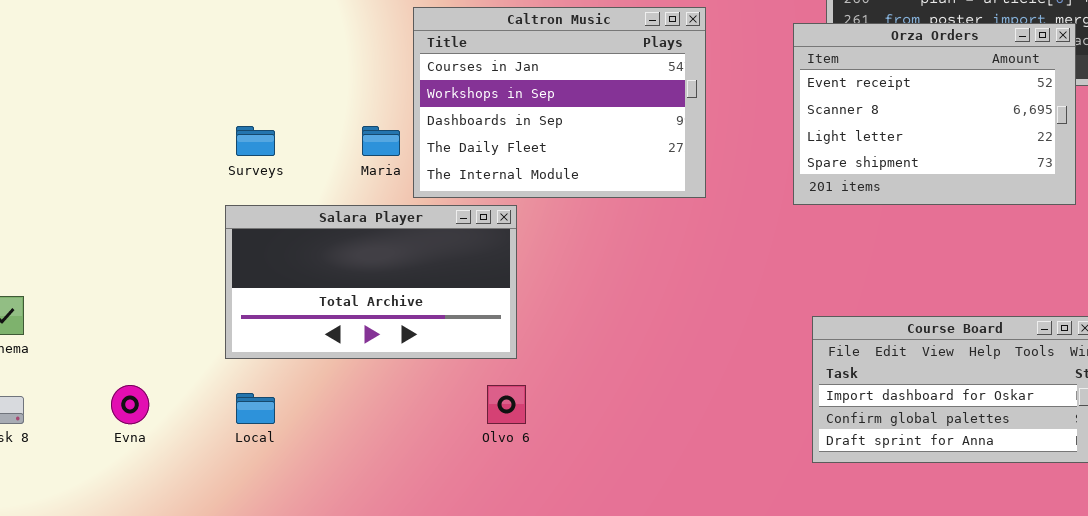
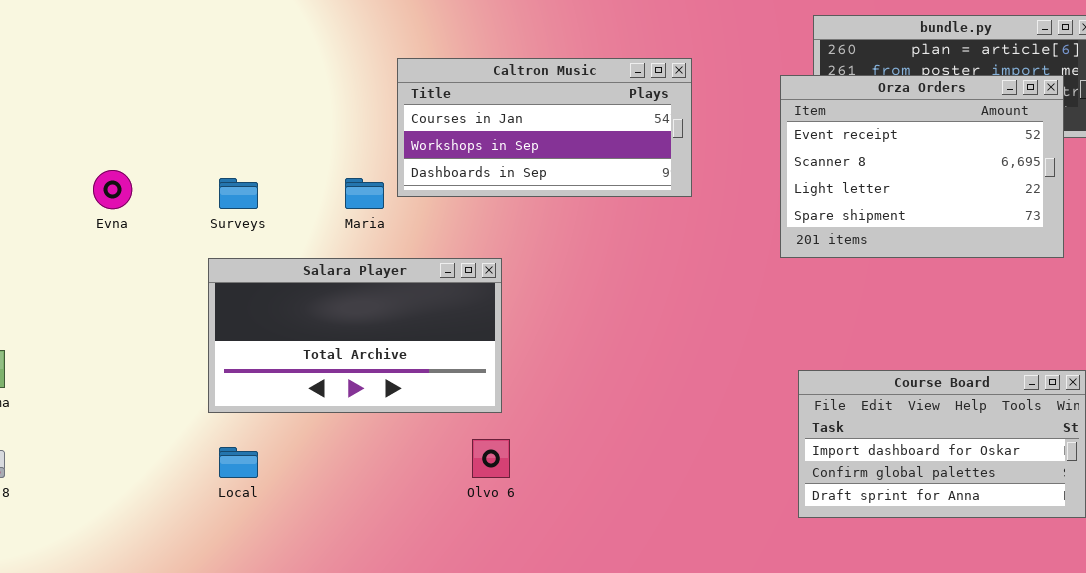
Caltron Music: [413,7,706,198] -> [397,58,692,197], resized
Evna: [111,385,149,424] -> [93,170,132,209], moved

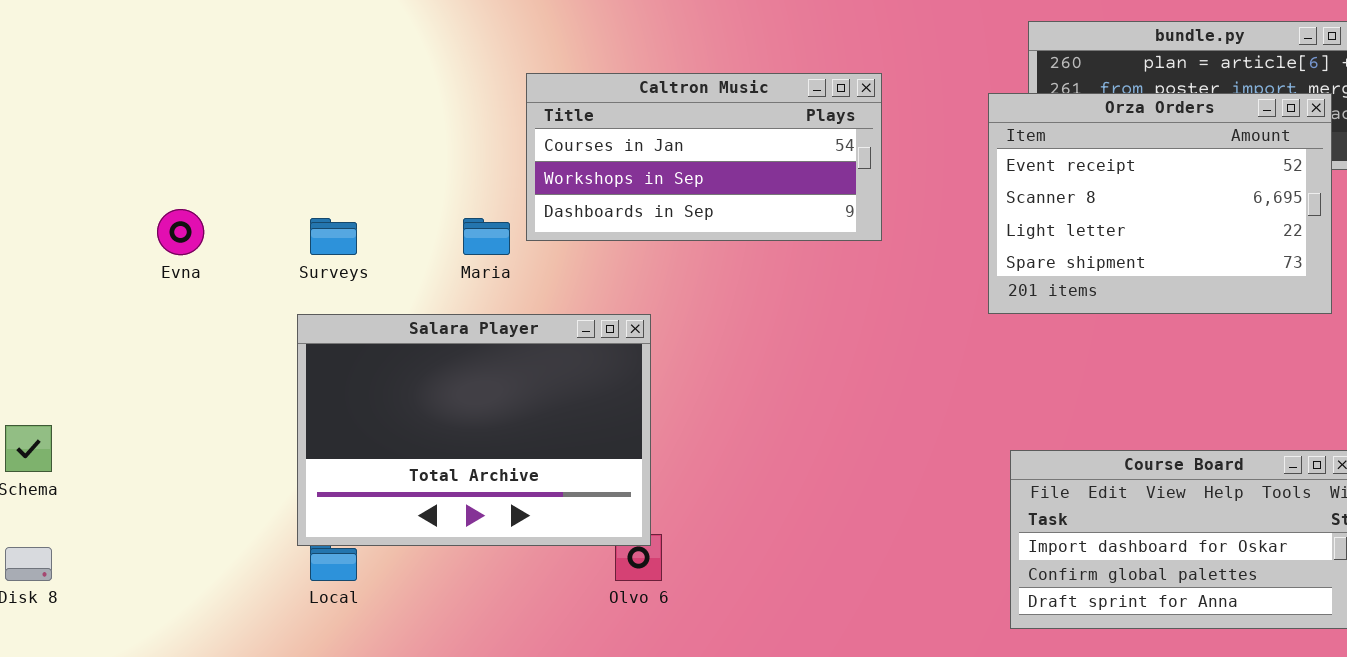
Salara Player: [208,258,502,413] -> [297,314,651,546], resized

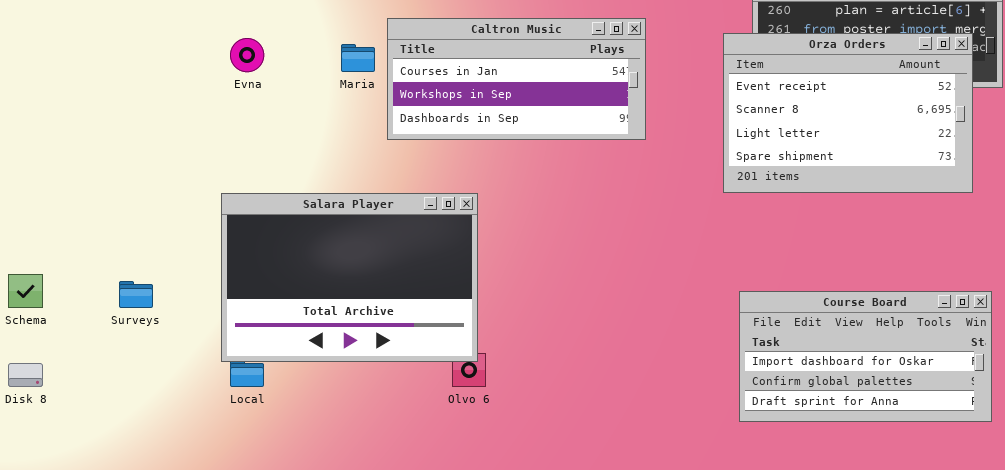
Evna: [157,209,204,255] -> [230,38,264,72], moved
Surveys: [310,218,357,255] -> [119,281,153,308], moved
Maria: [463,218,510,255] -> [341,44,375,72], moved

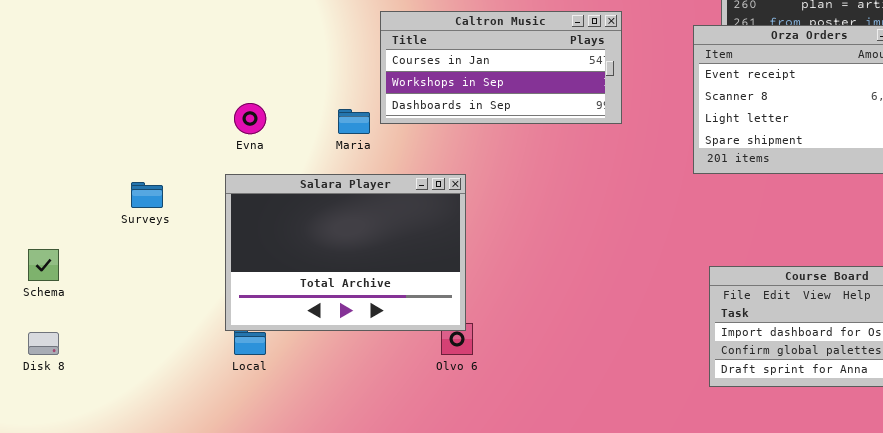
Evna: [230,38,264,72] -> [234,103,266,134], moved
Maria: [341,44,375,72] -> [338,109,370,134], moved
Surveys: [119,281,153,308] -> [131,182,163,208], moved

